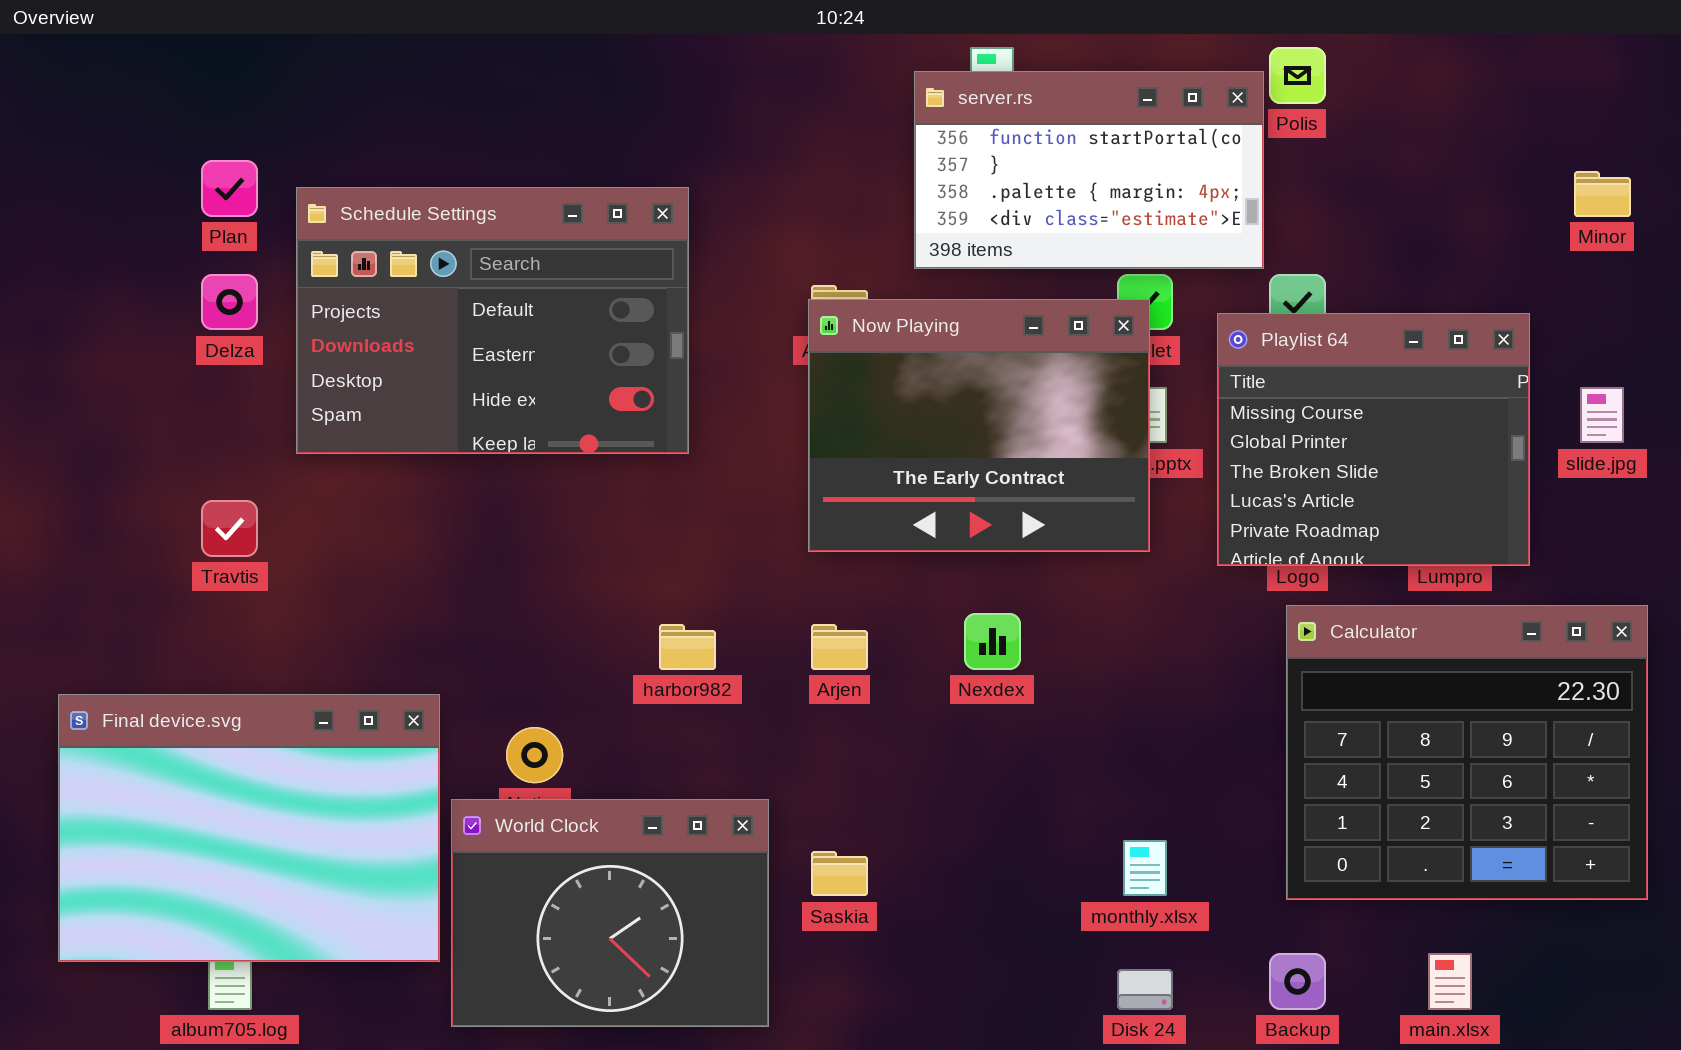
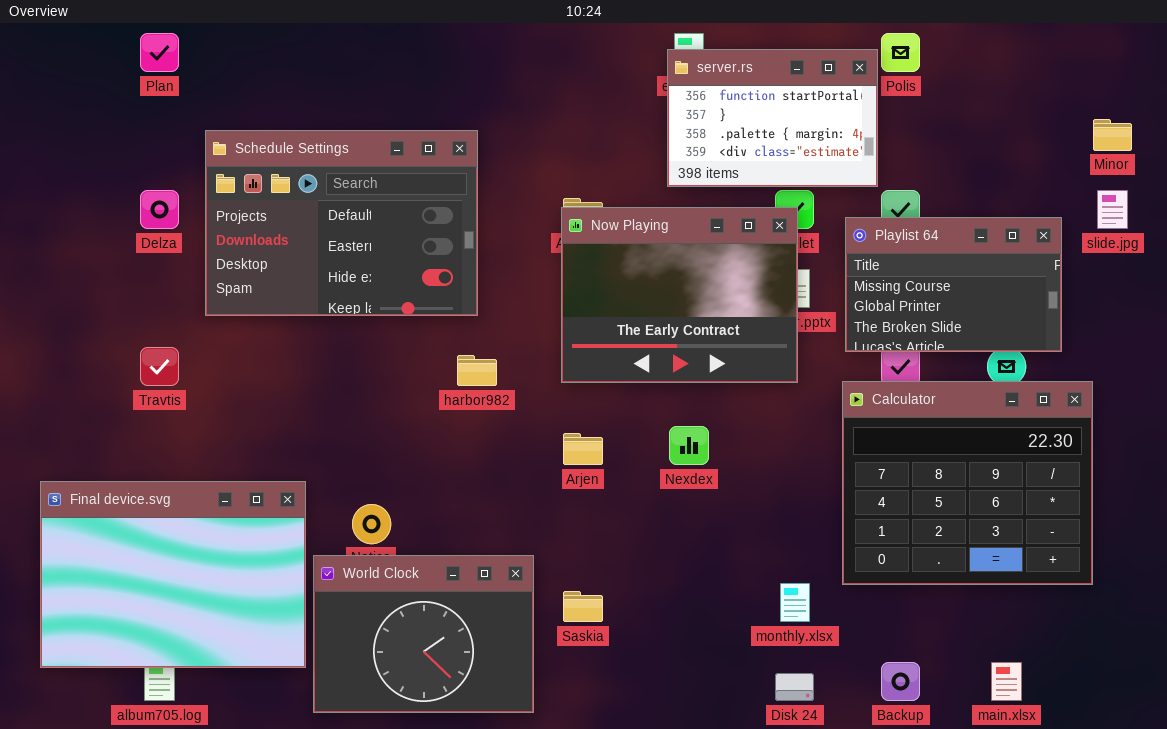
server.rs: [914,71,1264,269] -> [667,49,878,187], resized
Plan: [201,160,258,217] -> [140,33,179,72], moved
Playlist 64: [1217,313,1530,566] -> [845,217,1062,352], resized
slide.jpg: [1580,387,1624,443] -> [1097,190,1128,229], moved
Calculator: [1286,605,1648,900] -> [842,381,1093,585], moved
harbor982: [659,624,716,670] -> [457,355,497,386], moved

